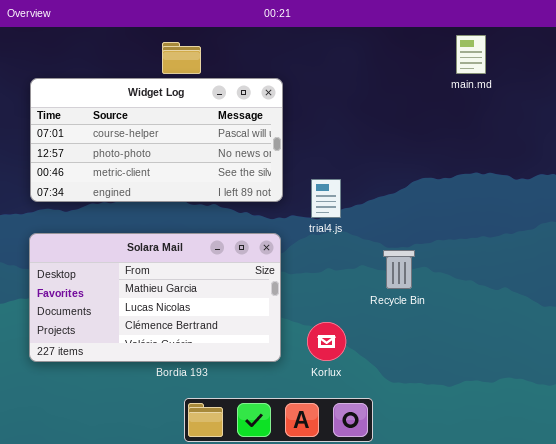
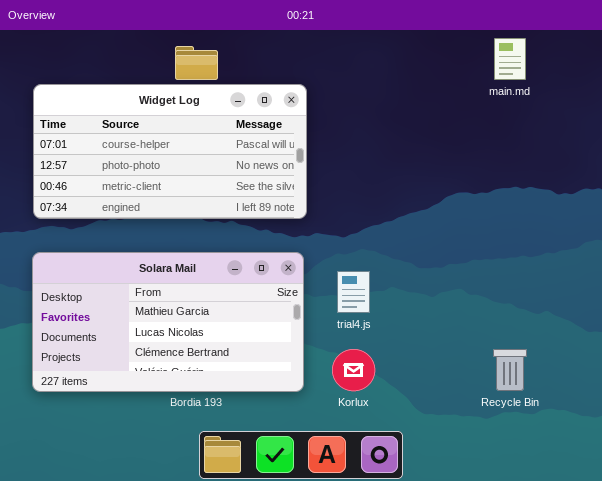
trial4.js: [311,179,341,218] -> [337,271,370,313], moved
Recycle Bin: [383,250,415,289] -> [493,349,527,391], moved

